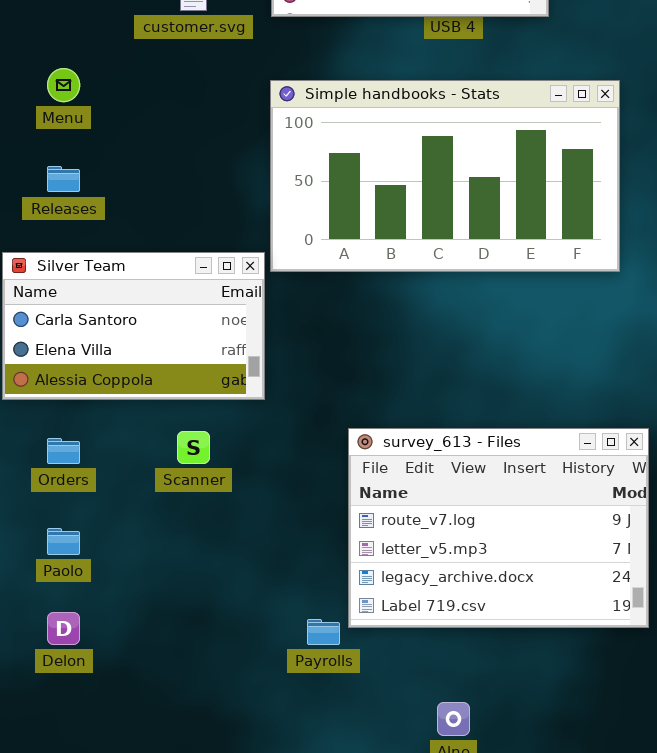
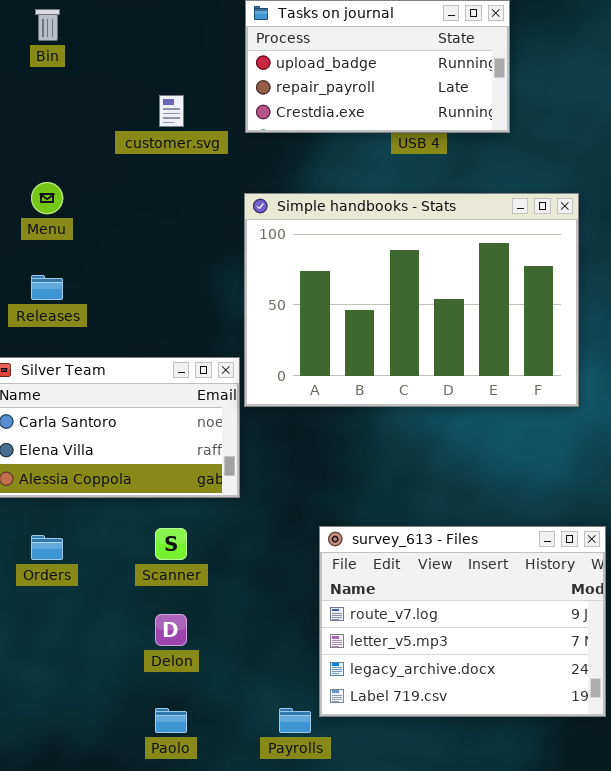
Simple handbooks - Stats: [270,80,620,272] -> [244,193,579,407], resized
Paolo: [47,528,80,555] -> [155,708,187,733], moved
Delon: [47,612,80,645] -> [155,614,187,646], moved

